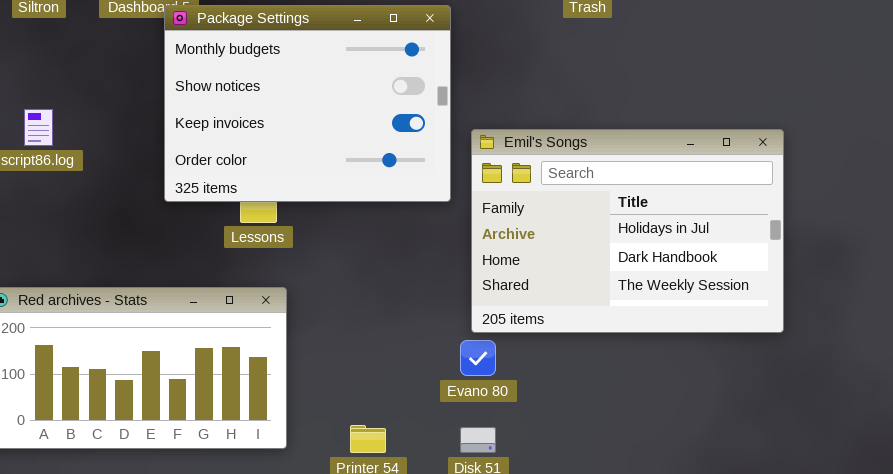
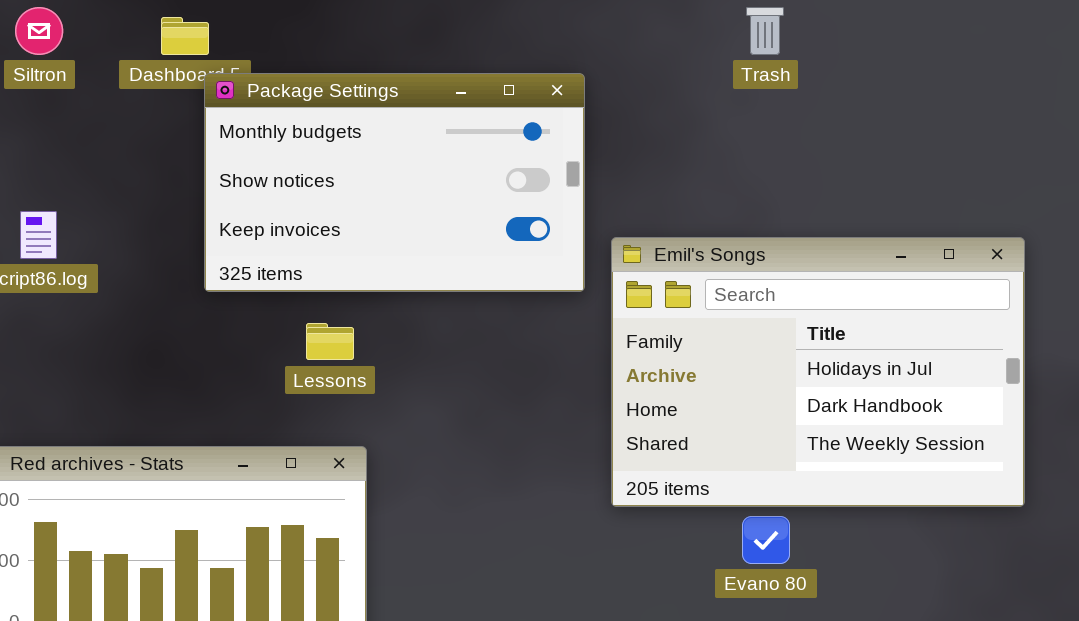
Package Settings: [164,5,451,202] -> [204,73,585,292], resized
Evano 80: [460,340,496,376] -> [742,516,790,564], moved

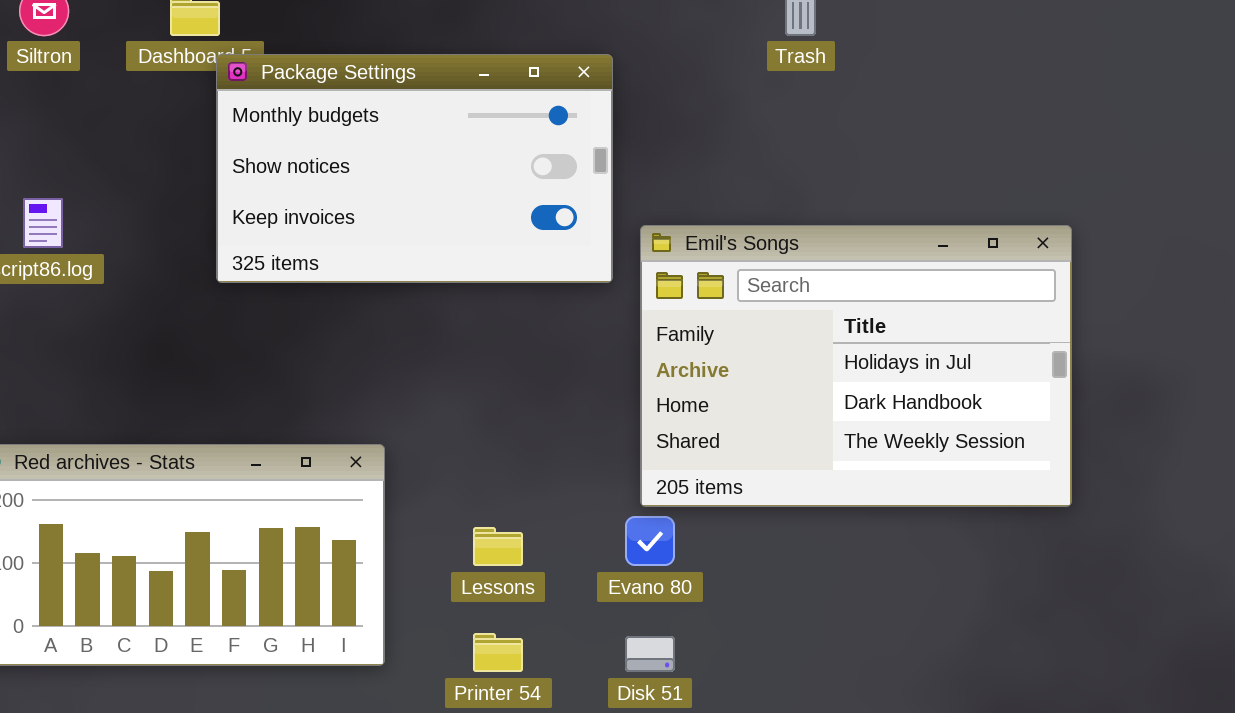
Lessons: [306,323,354,360] -> [473,527,523,566], moved
Evano 80: [742,516,790,564] -> [625,516,675,566], moved

